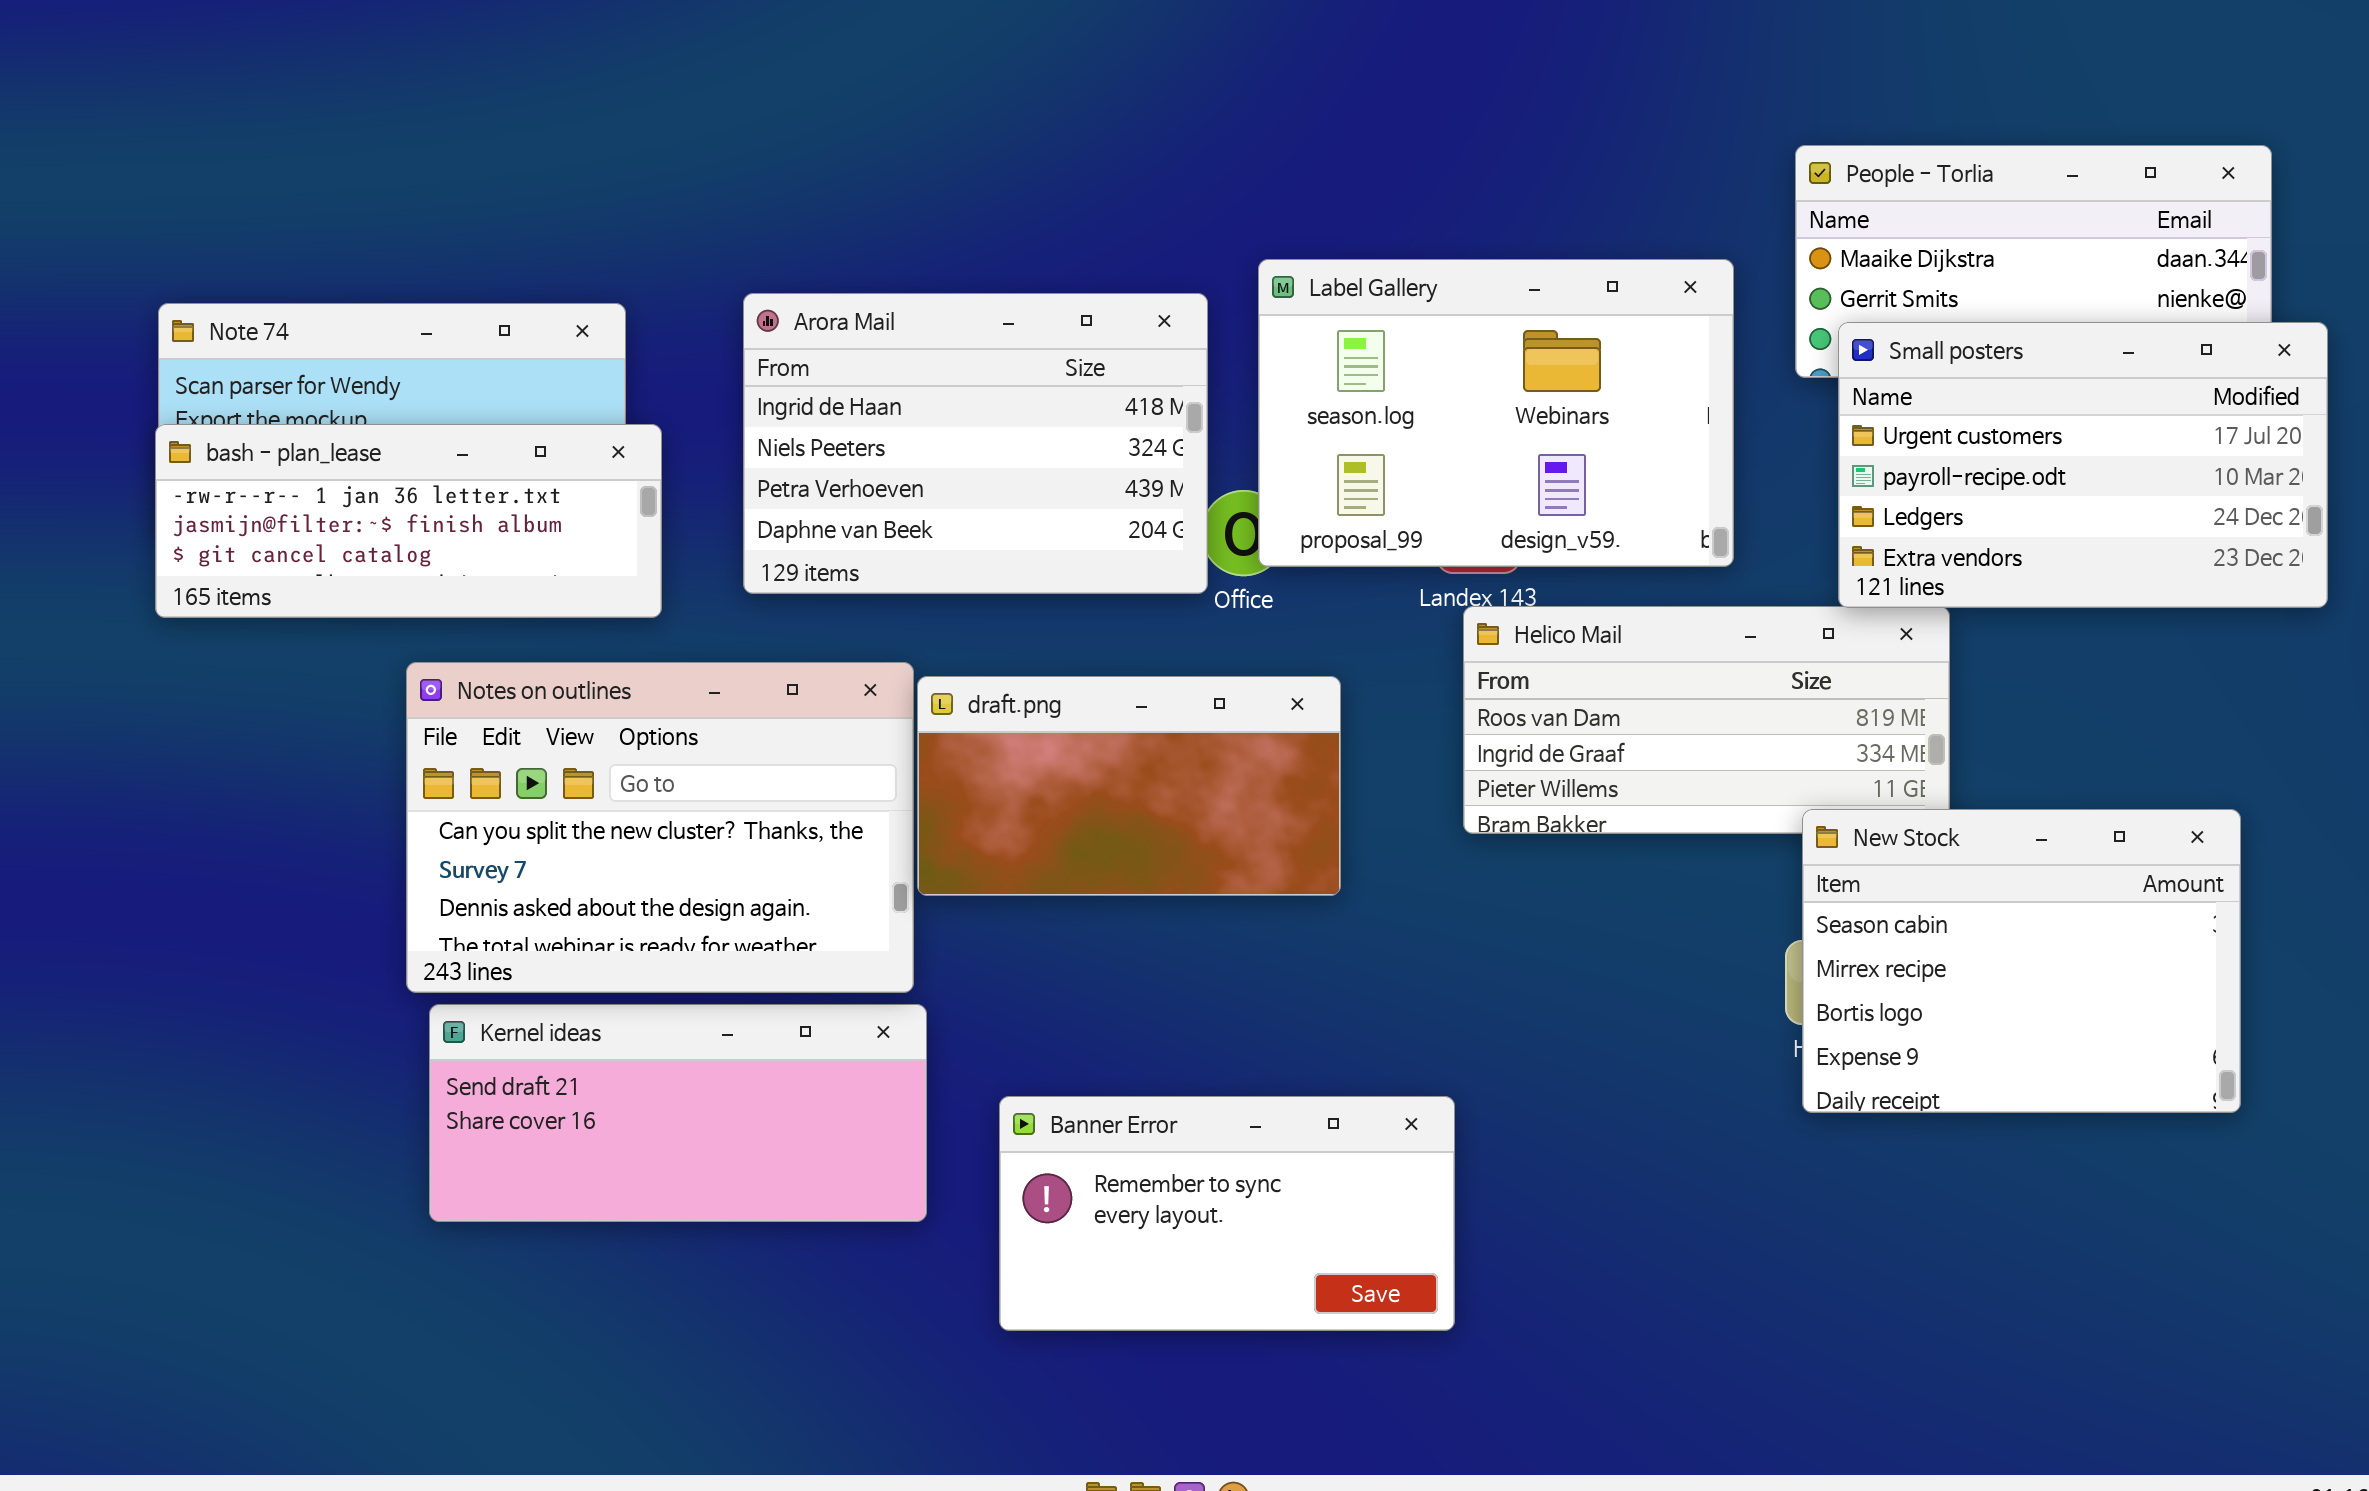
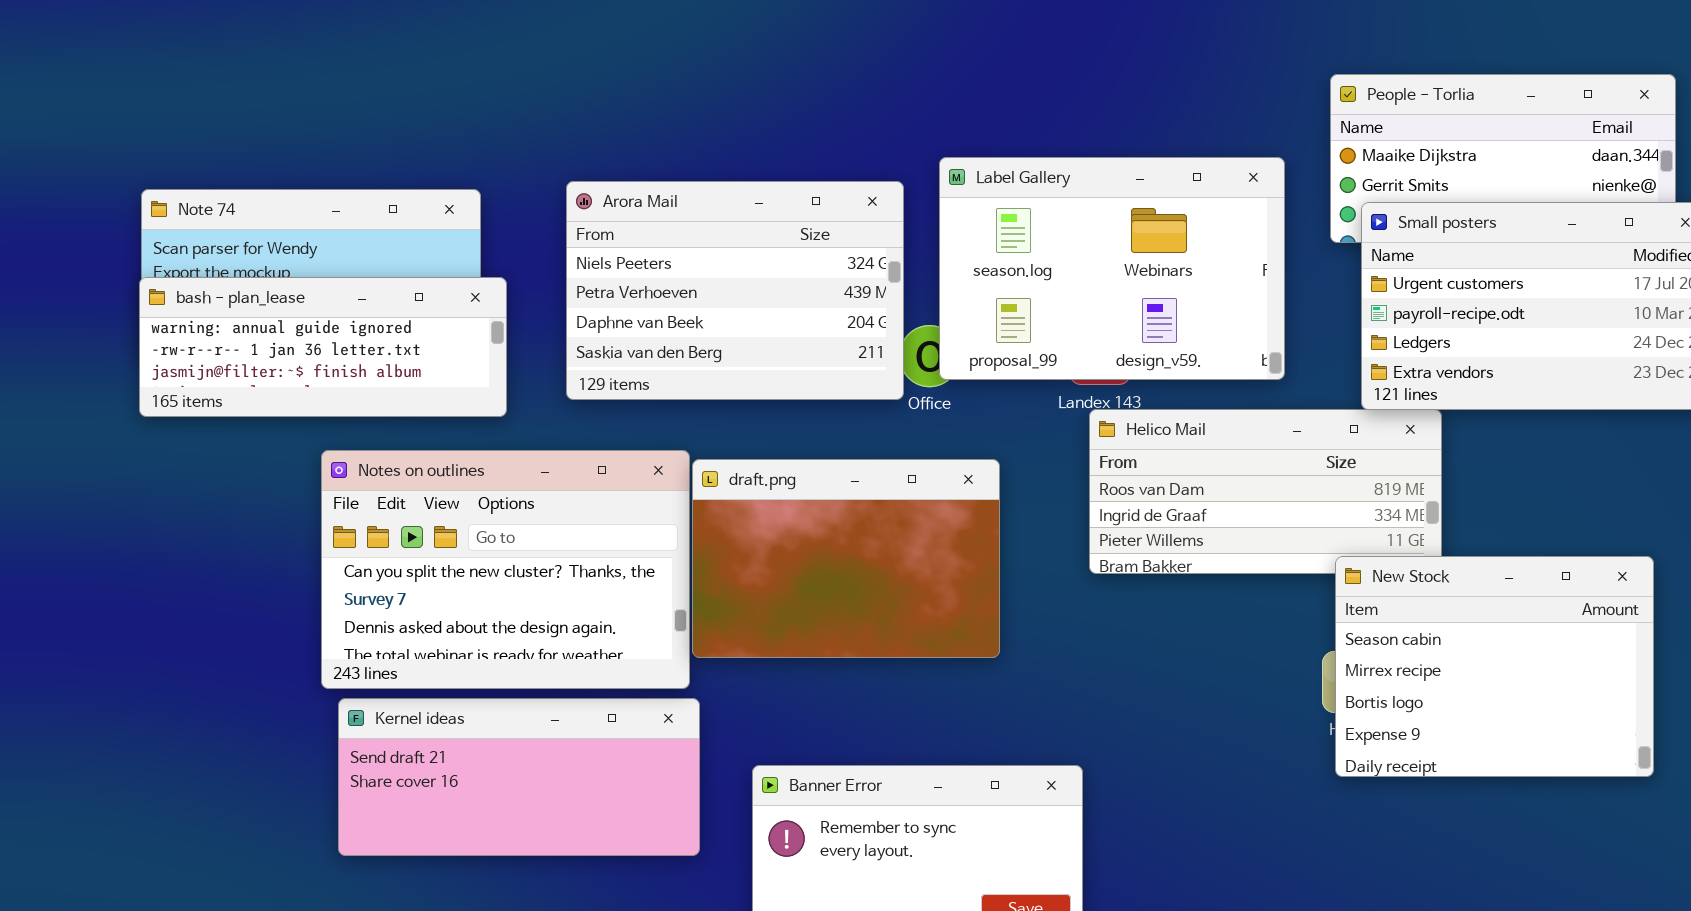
Arora Mail: [743,293,1208,594] -> [566,181,904,400], scrolled down 1 row
bash - plan_lease: [155,424,662,618] -> [139,277,507,417], scrolled up 1 row
draft.png: [917,676,1341,896] -> [692,459,1000,658], resized

